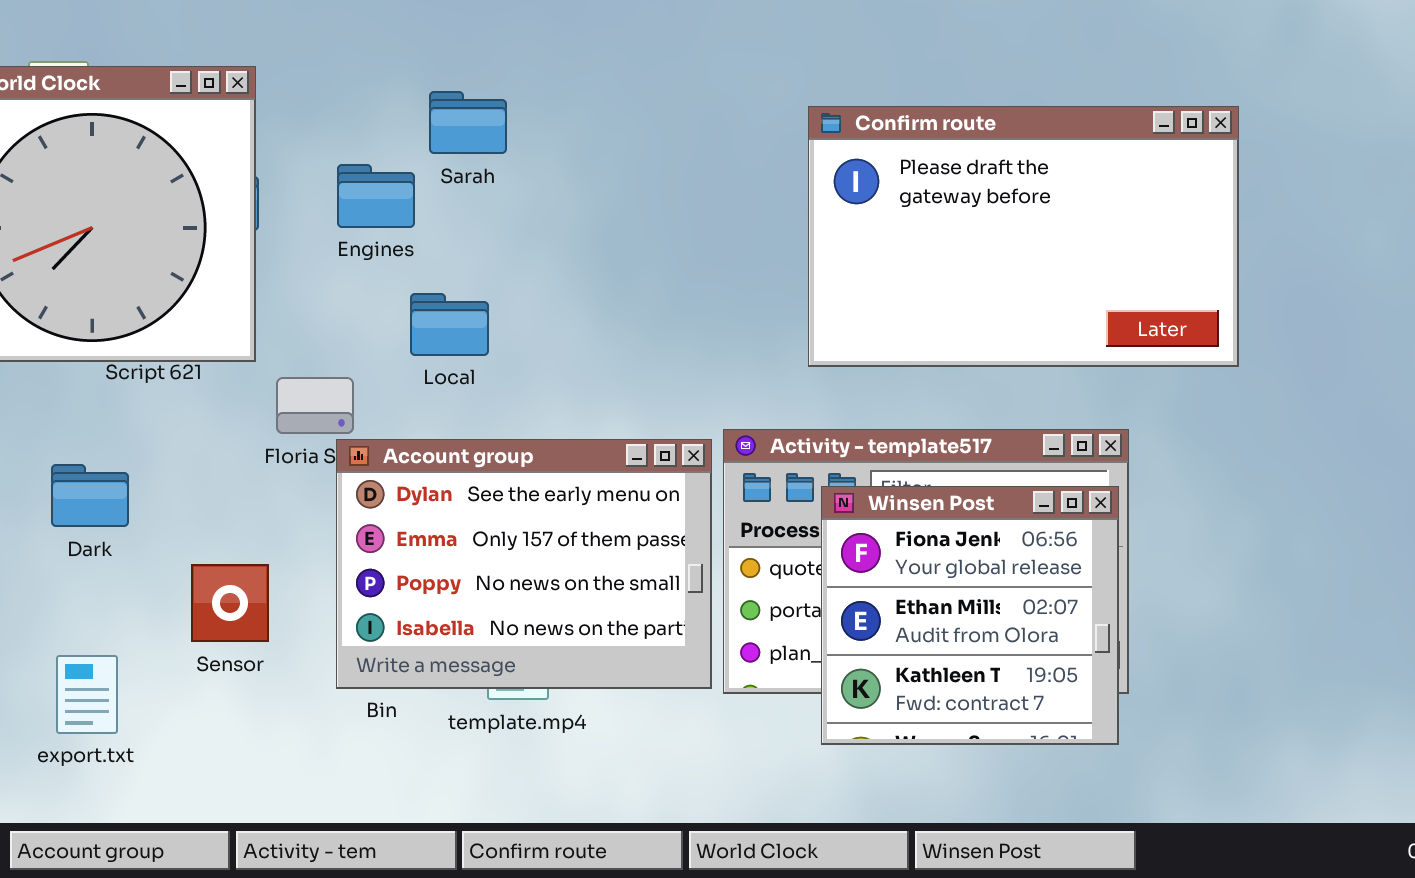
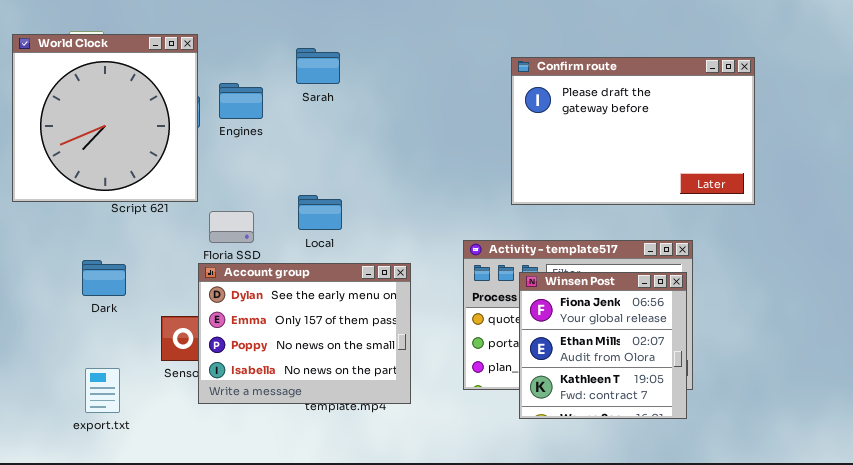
Engines: [337,164,415,228] -> [219,83,263,119], moved
Local: [410,293,489,356] -> [298,195,342,230], moved
Account group: [336,439,712,689] -> [198,263,411,404], moved

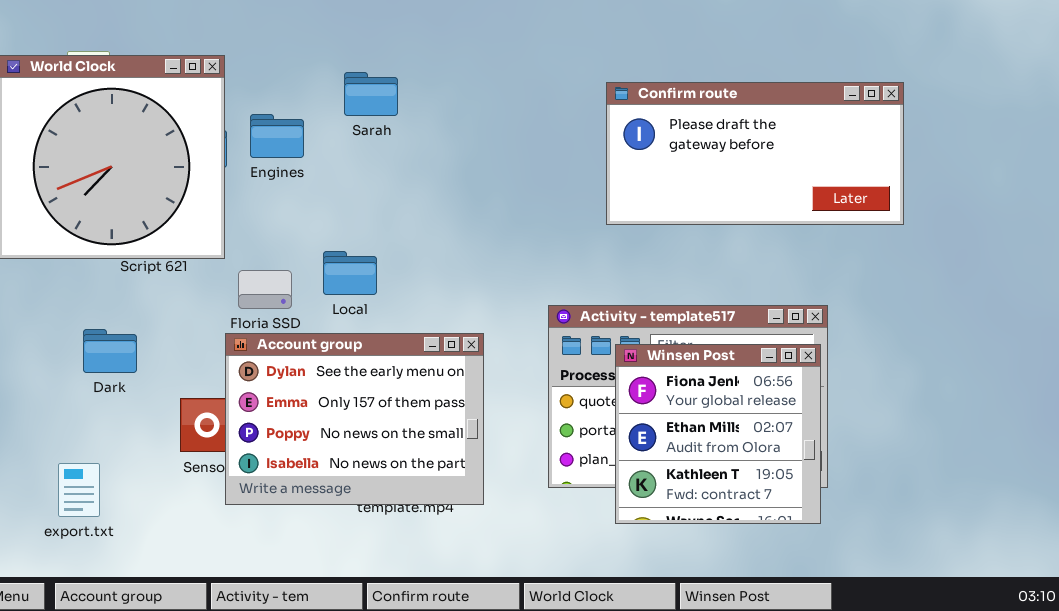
Confirm route: [511,57,755,205] -> [606,82,904,225], resized
Local: [298,195,342,230] -> [323,251,377,295], moved
export.txt: [85,368,120,413] -> [58,463,100,517], moved

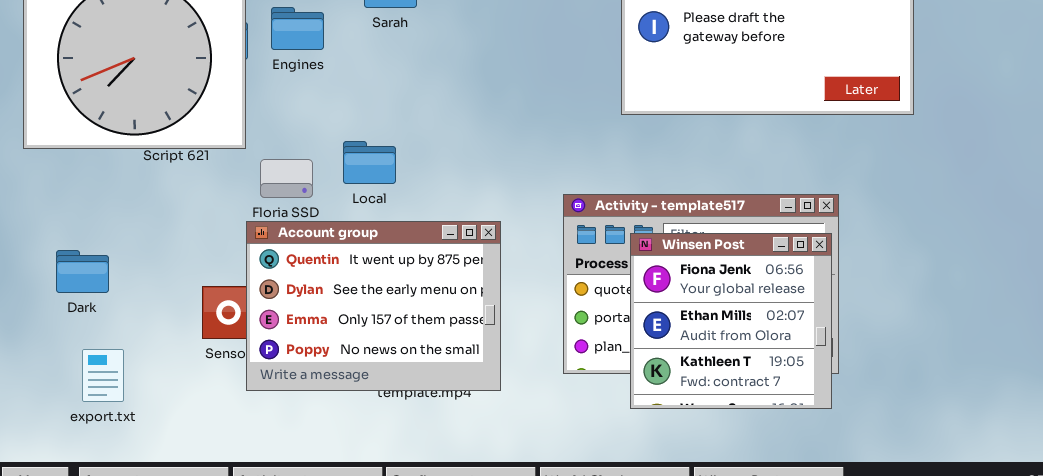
Dark: [83,329,137,373] -> [56,250,109,293], moved
Account group: [225,333,484,505] -> [246,221,501,391], scrolled up 1 row

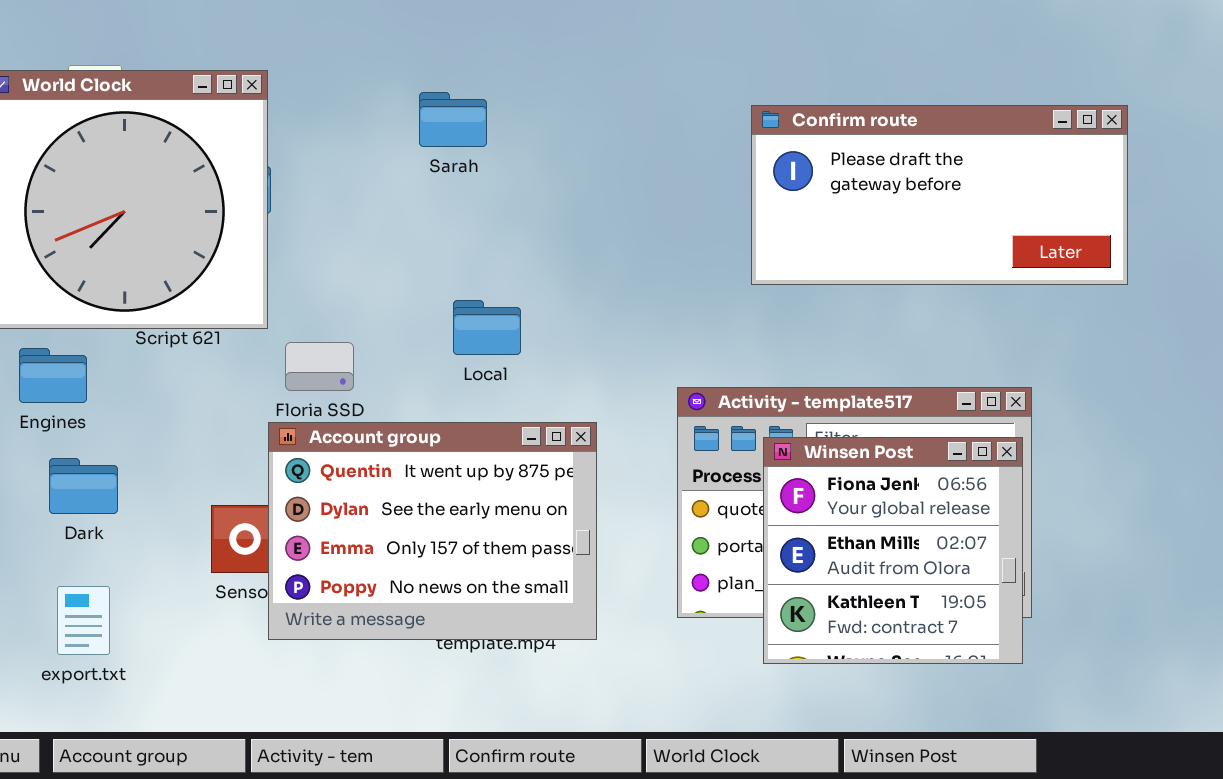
Engines: [271,7,324,50] -> [19,348,87,403], moved
Local: [343,141,396,184] -> [453,300,521,355], moved
Dark: [56,250,109,293] -> [49,458,118,514], moved

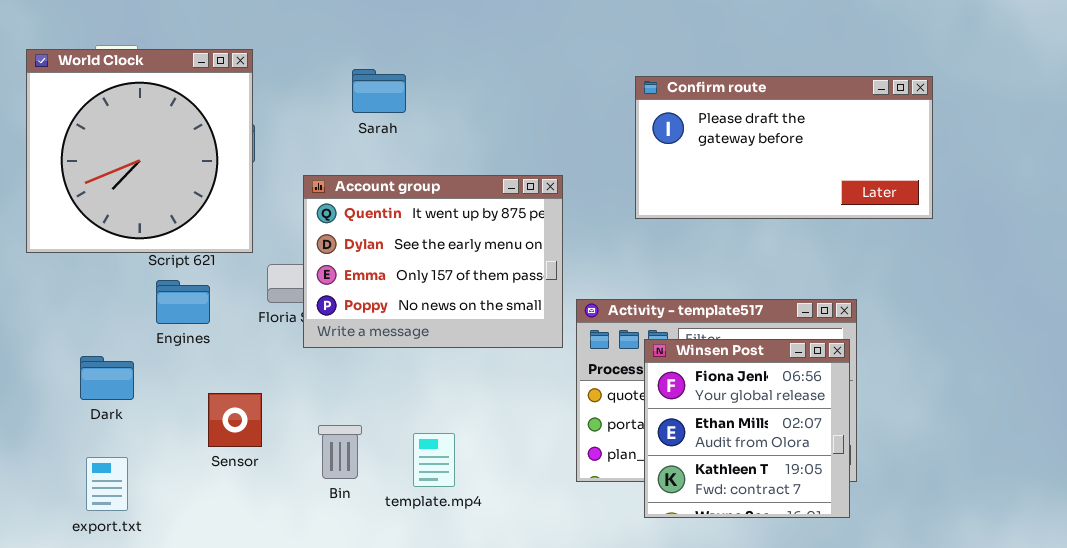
Sarah: [419,92,487,147] -> [352,69,406,113], moved
Engines: [19,348,87,403] -> [156,280,210,324], moved
Account group: [268,422,597,640] -> [303,175,563,348], moved

